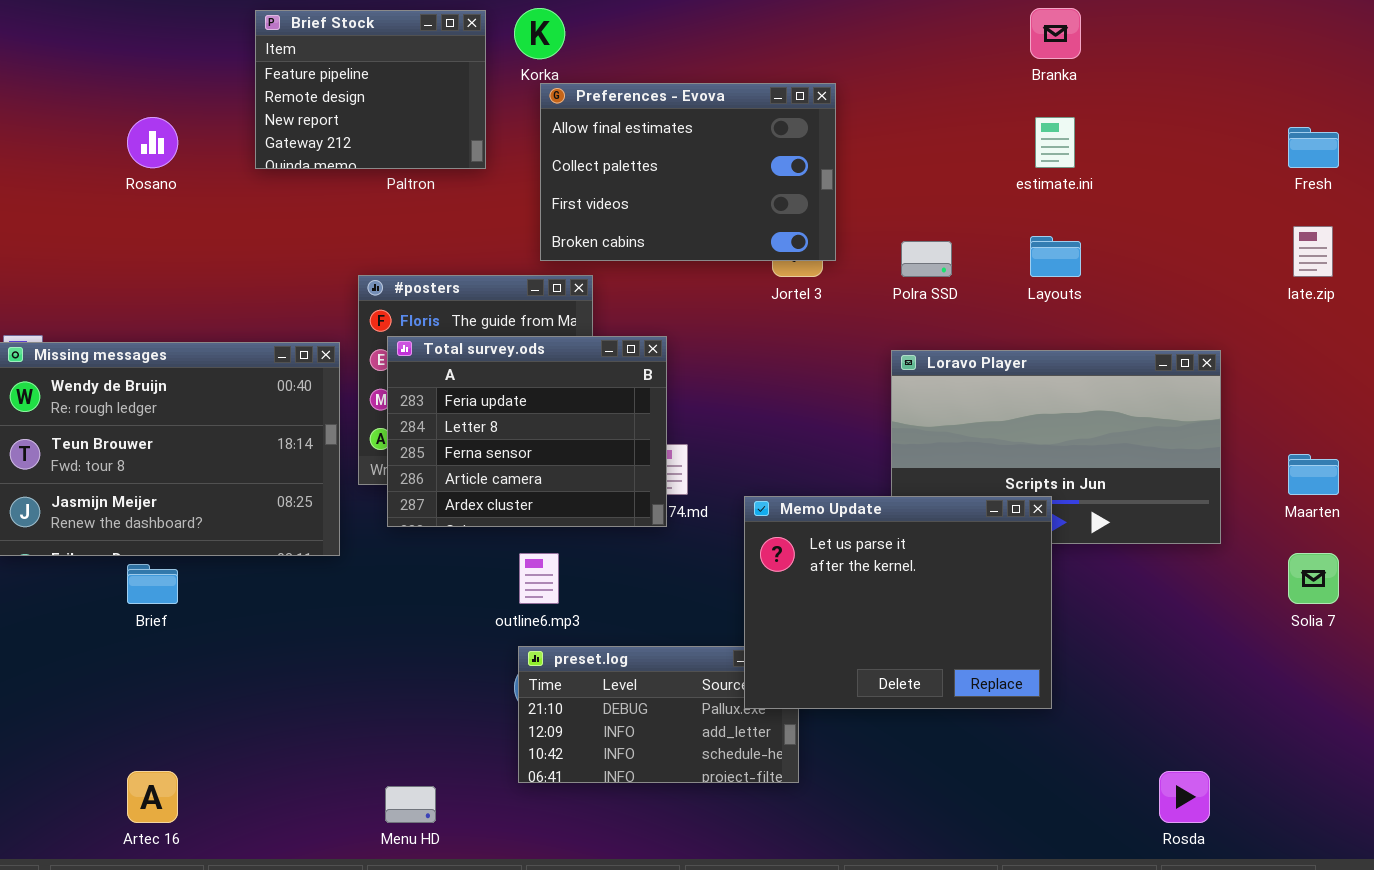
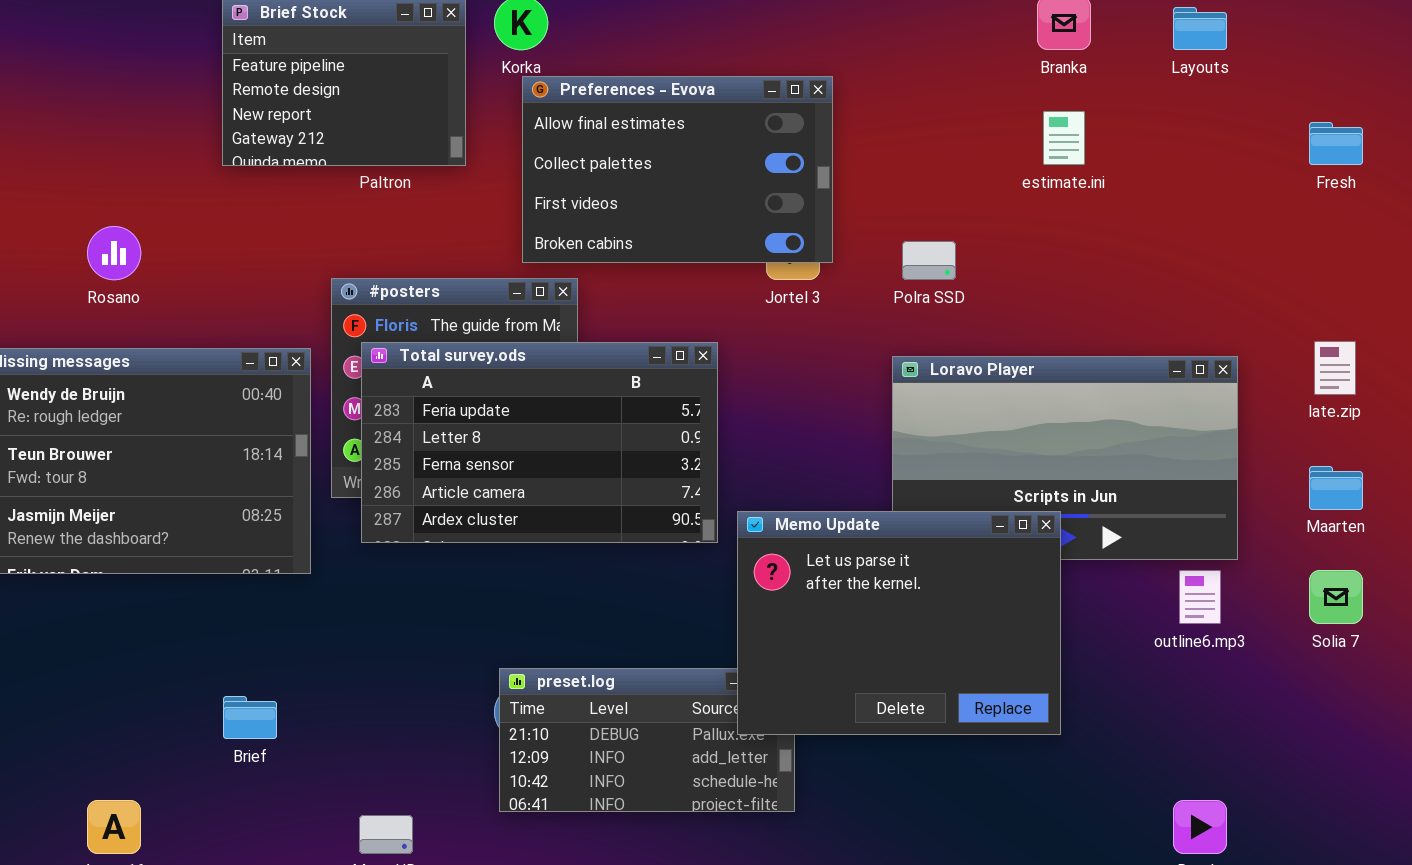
Rosano: [127,117,178,168] -> [87,226,141,280], moved
late.zip: [1293,226,1333,277] -> [1314,341,1356,395], moved
Layouts: [1030,236,1081,277] -> [1173,7,1227,50], moved
Total survey.ods: [387,336,667,527] -> [361,342,718,543], resized
outline6.mp3: [519,553,559,604] -> [1179,570,1221,624], moved
Brief: [127,564,178,604] -> [223,696,277,739], moved

